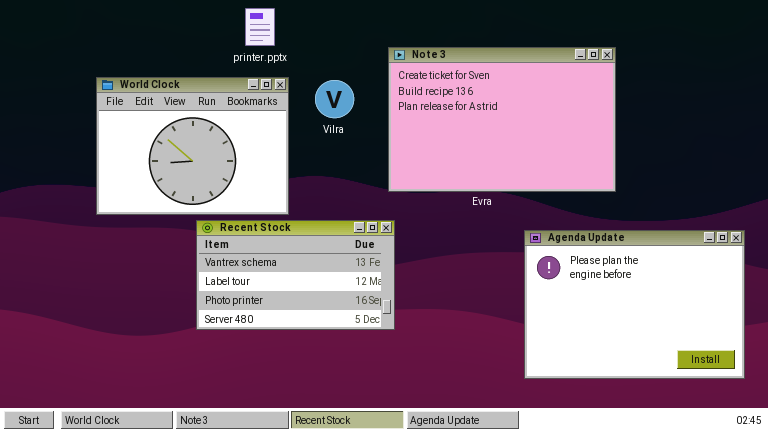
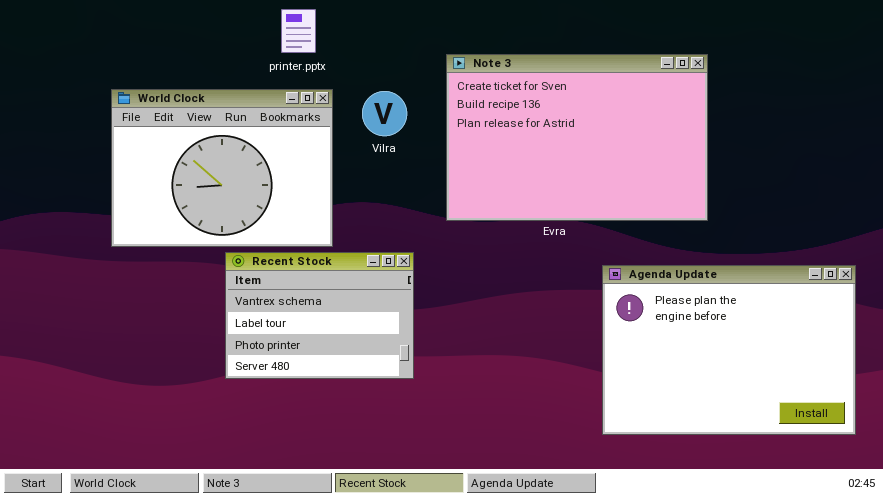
Recent Stock: [196,220,395,330] -> [225,252,414,379], resized

